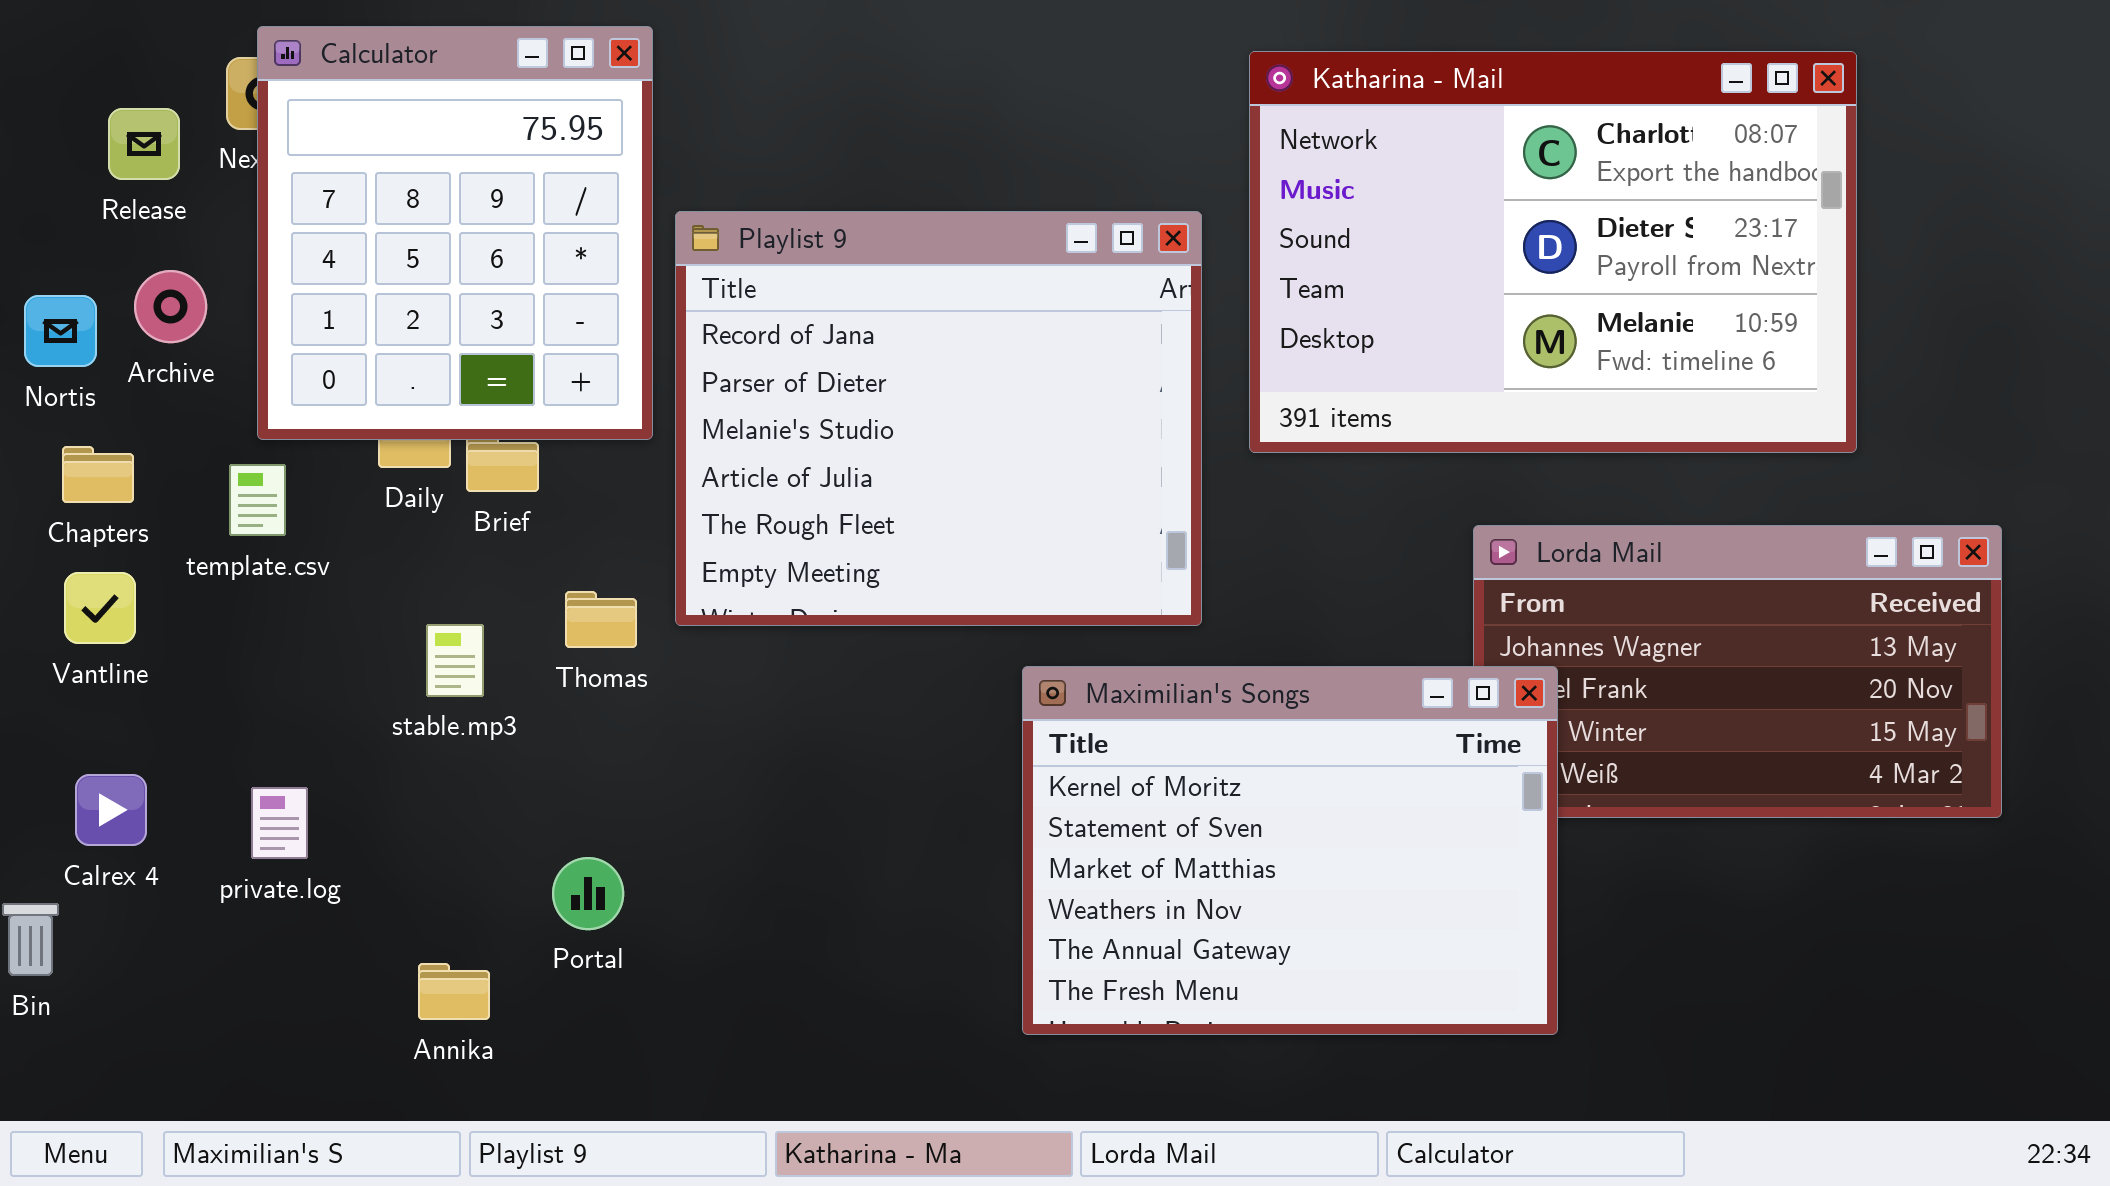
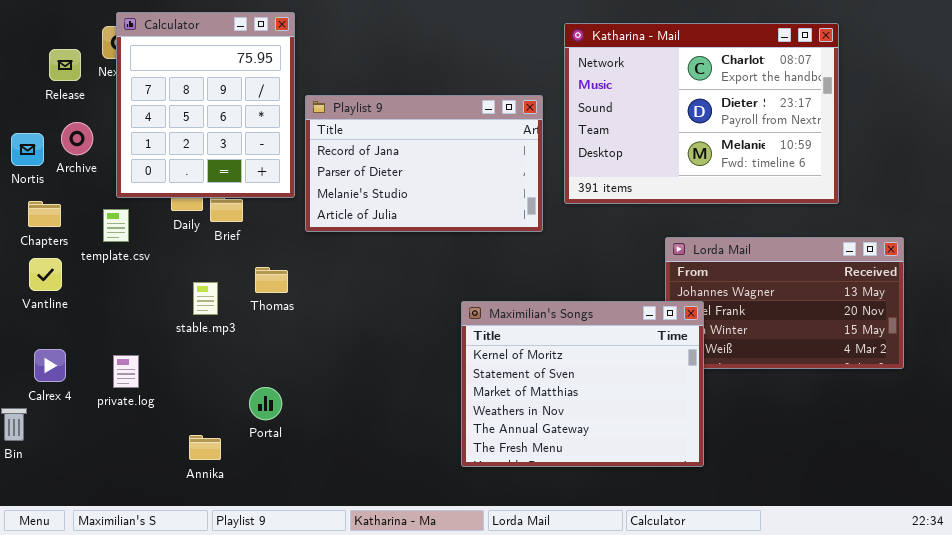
Playlist 9: [675,211,1202,626] -> [305,95,543,232], resized

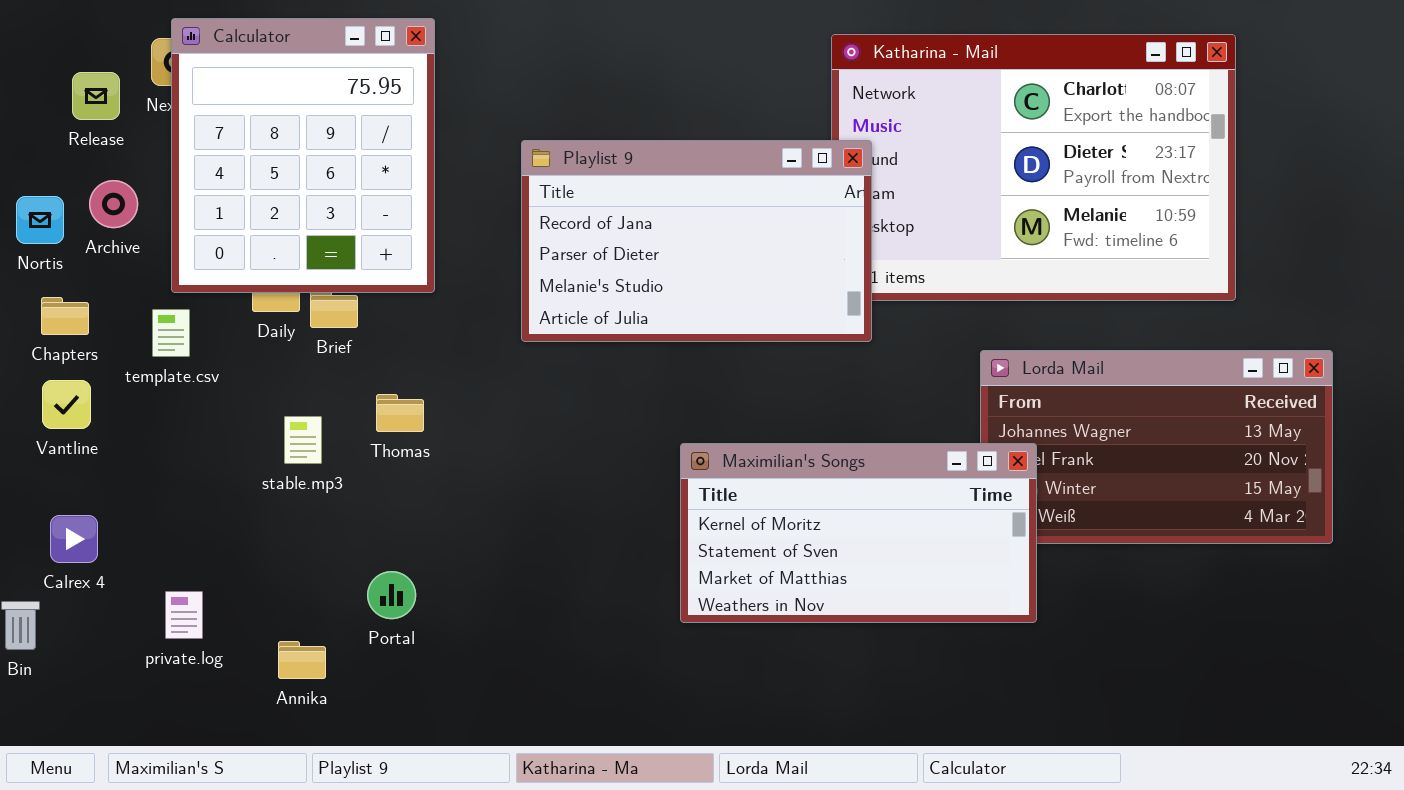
Playlist 9: [305,95,543,232] -> [521,140,872,342], moved
Maximilian's Songs: [461,301,704,467] -> [680,443,1037,623], resized
private.log: [113,355,139,388] -> [165,591,203,639], moved

